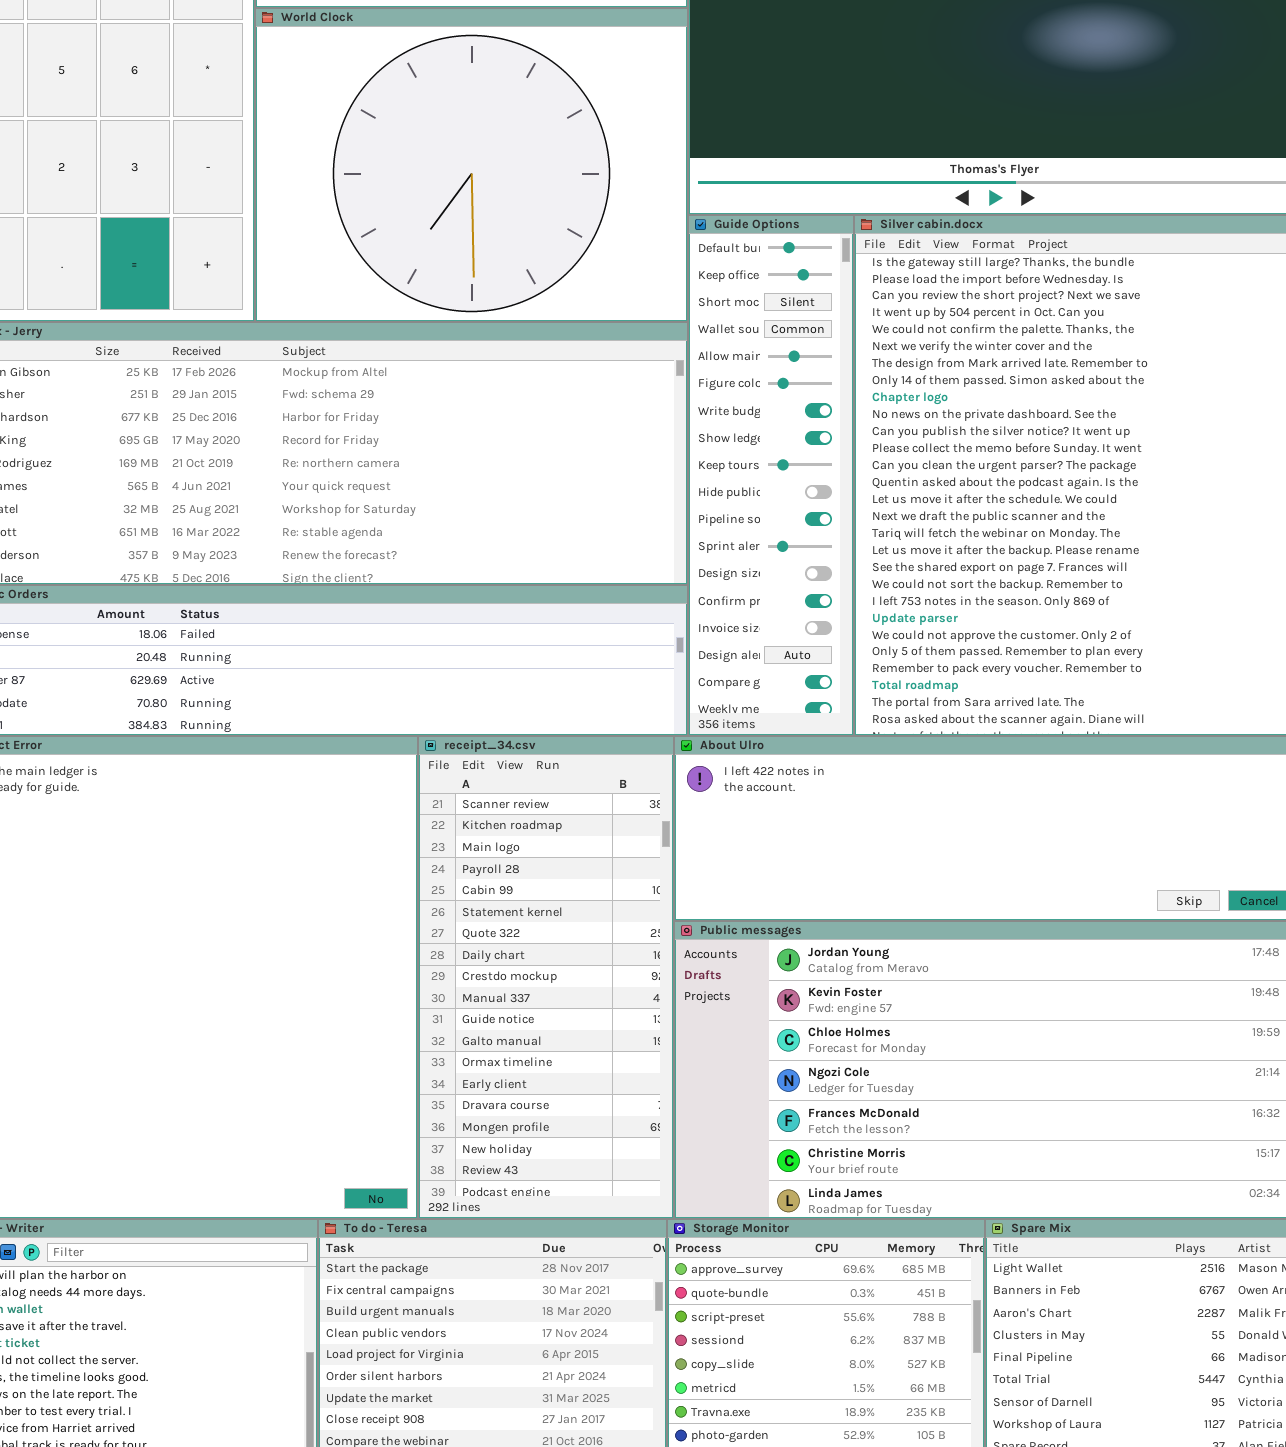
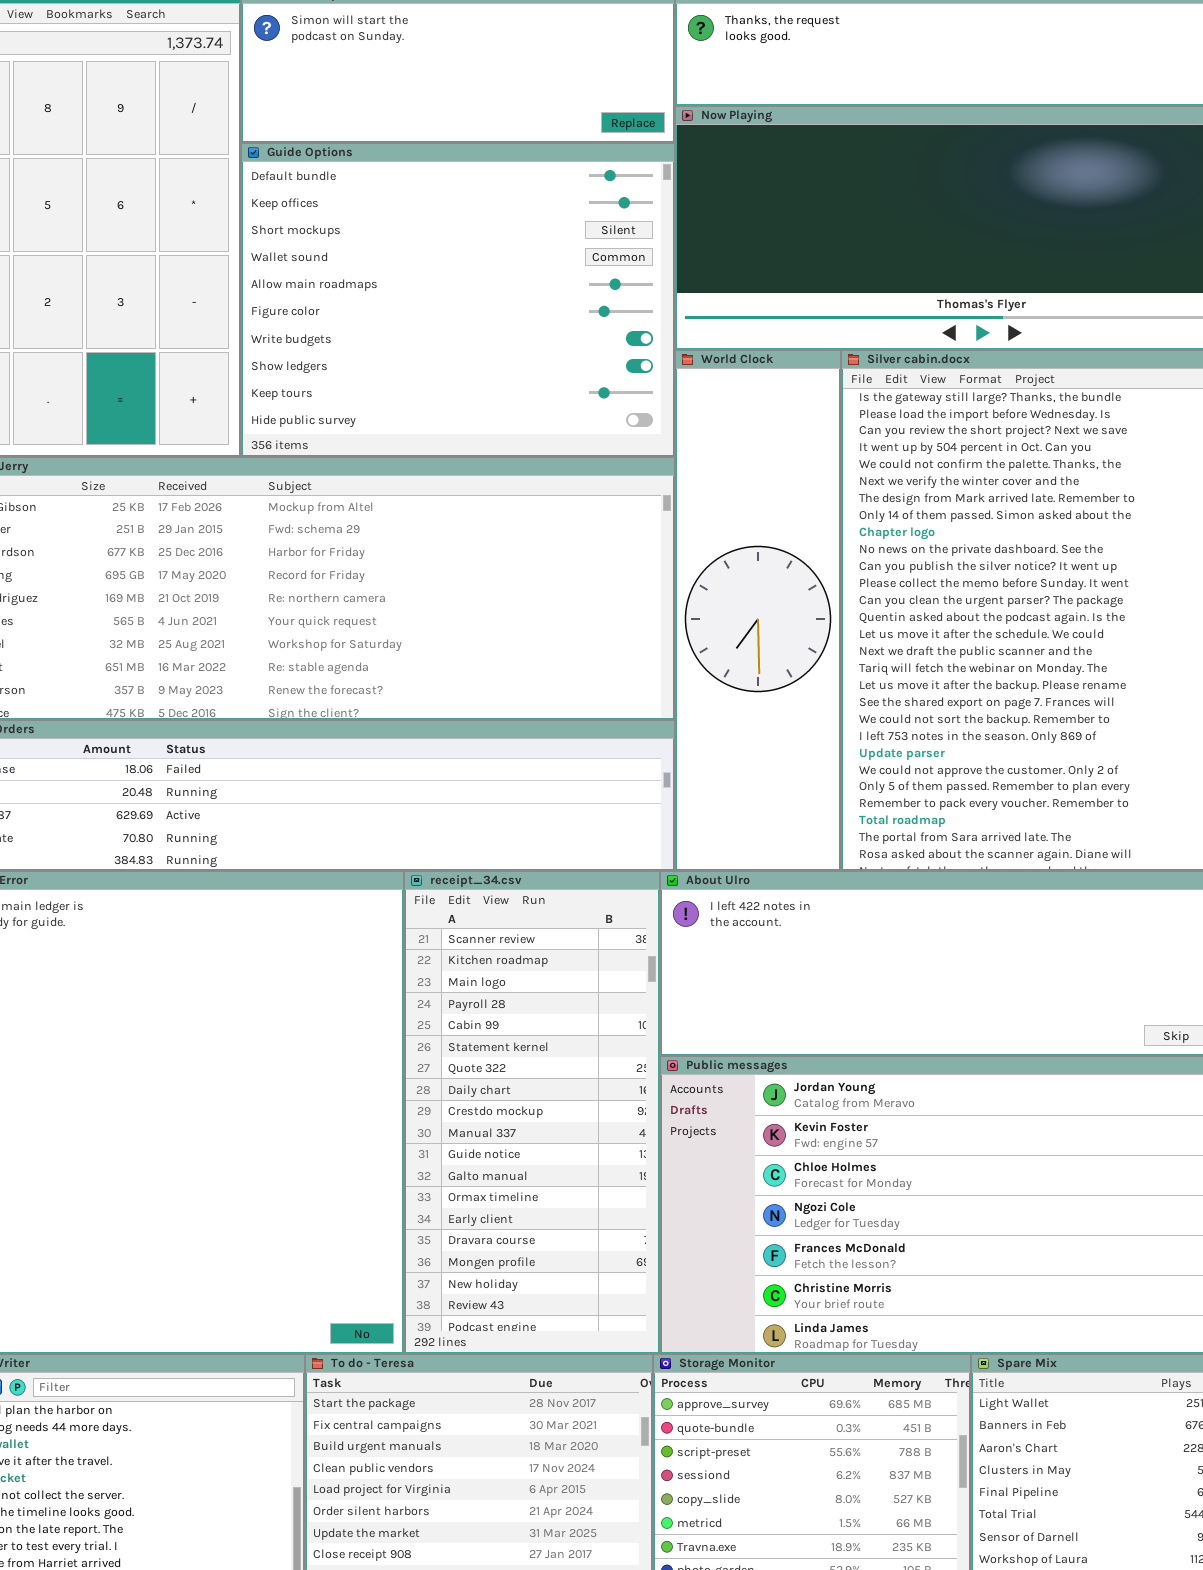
World Clock: [255,8,688,322] -> [675,350,841,871], moved, resized
Guide Options: [688,215,854,736] -> [241,143,675,457], moved, resized

